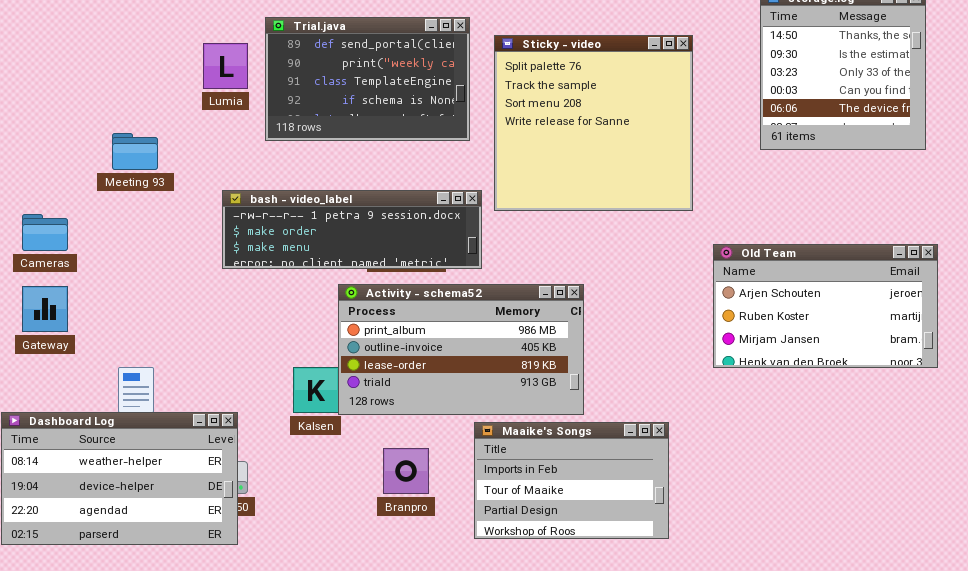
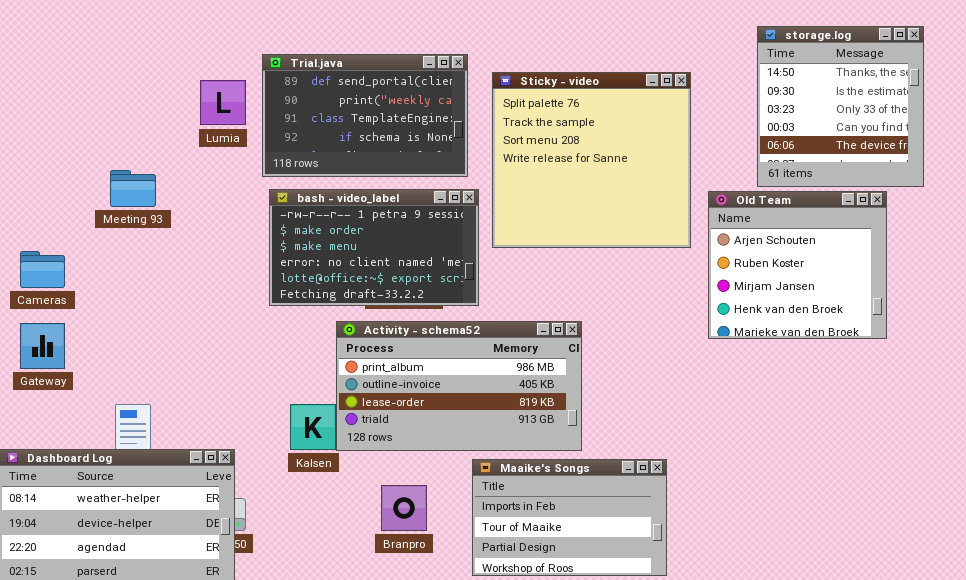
bash - video_label: [222,190,482,269] -> [269,189,479,306], resized
Old Team: [713,244,938,368] -> [708,191,887,339], moved, resized

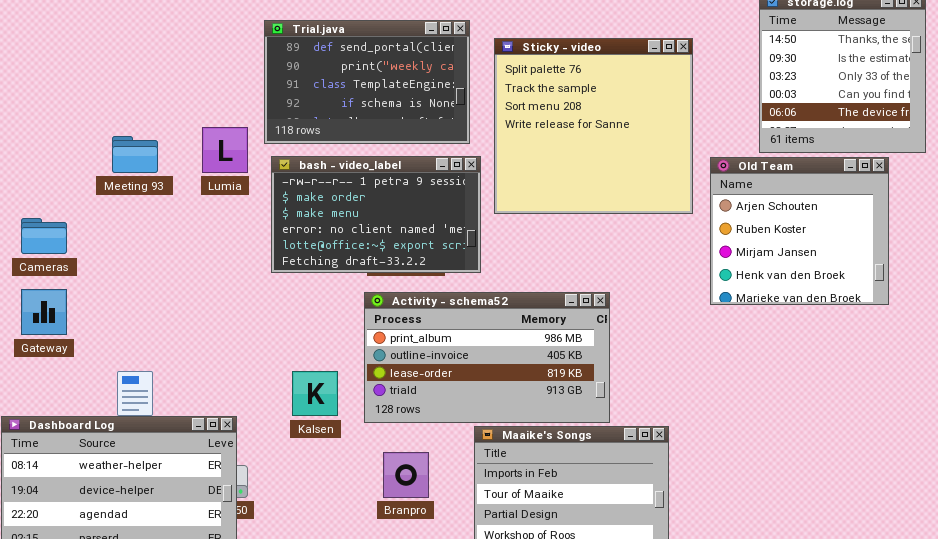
Lumia: [200,80,246,125] -> [202,127,248,173], moved
Activity - schema52: [336,321,582,451] -> [364,292,610,423], moved

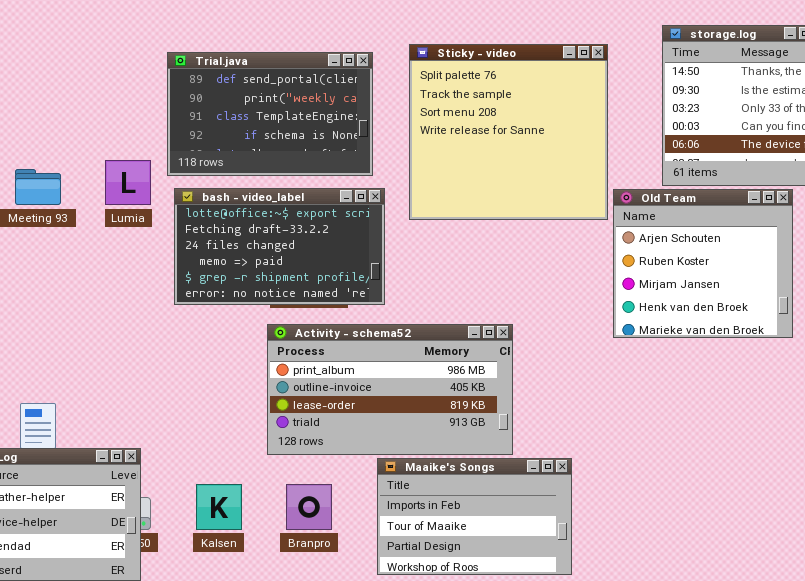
Sticky - video: [494,38,693,214] -> [409,44,608,220], moved
bash - video_label: [271,156,481,273] -> [174,188,385,305], scrolled down 4 rows
Kalsen: [292,371,338,416] -> [196,484,242,530], moved

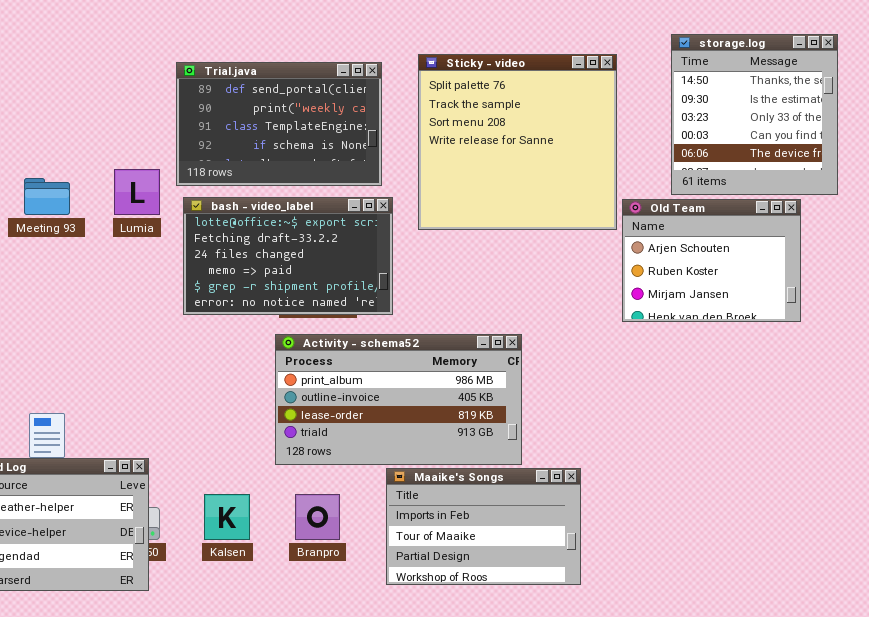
Old Team: [613,189,793,338] -> [622,199,801,322], resized

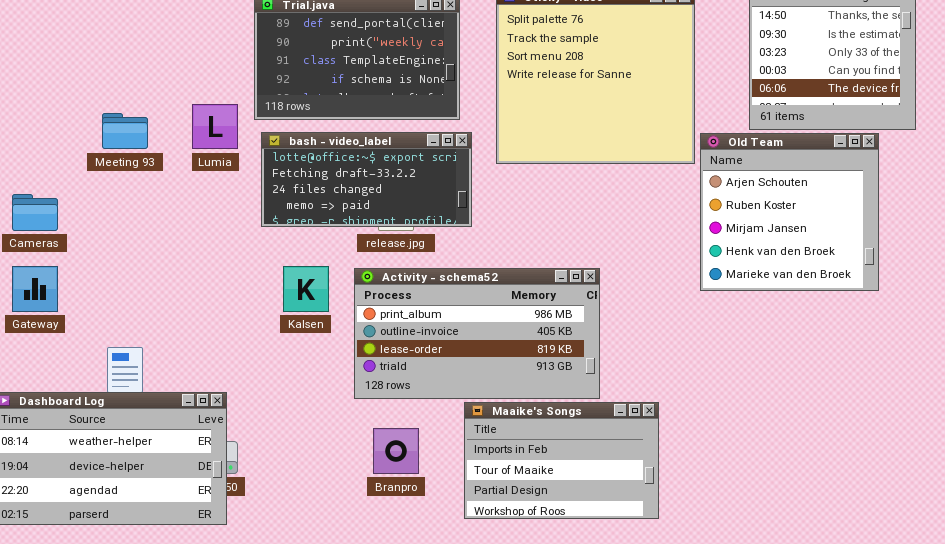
bash - video_label: [183,197,393,315] -> [261,132,472,227], resized
Old Team: [622,199,801,322] -> [700,133,879,291], resized
Kalsen: [204,494,250,540] -> [283,266,329,312], moved

